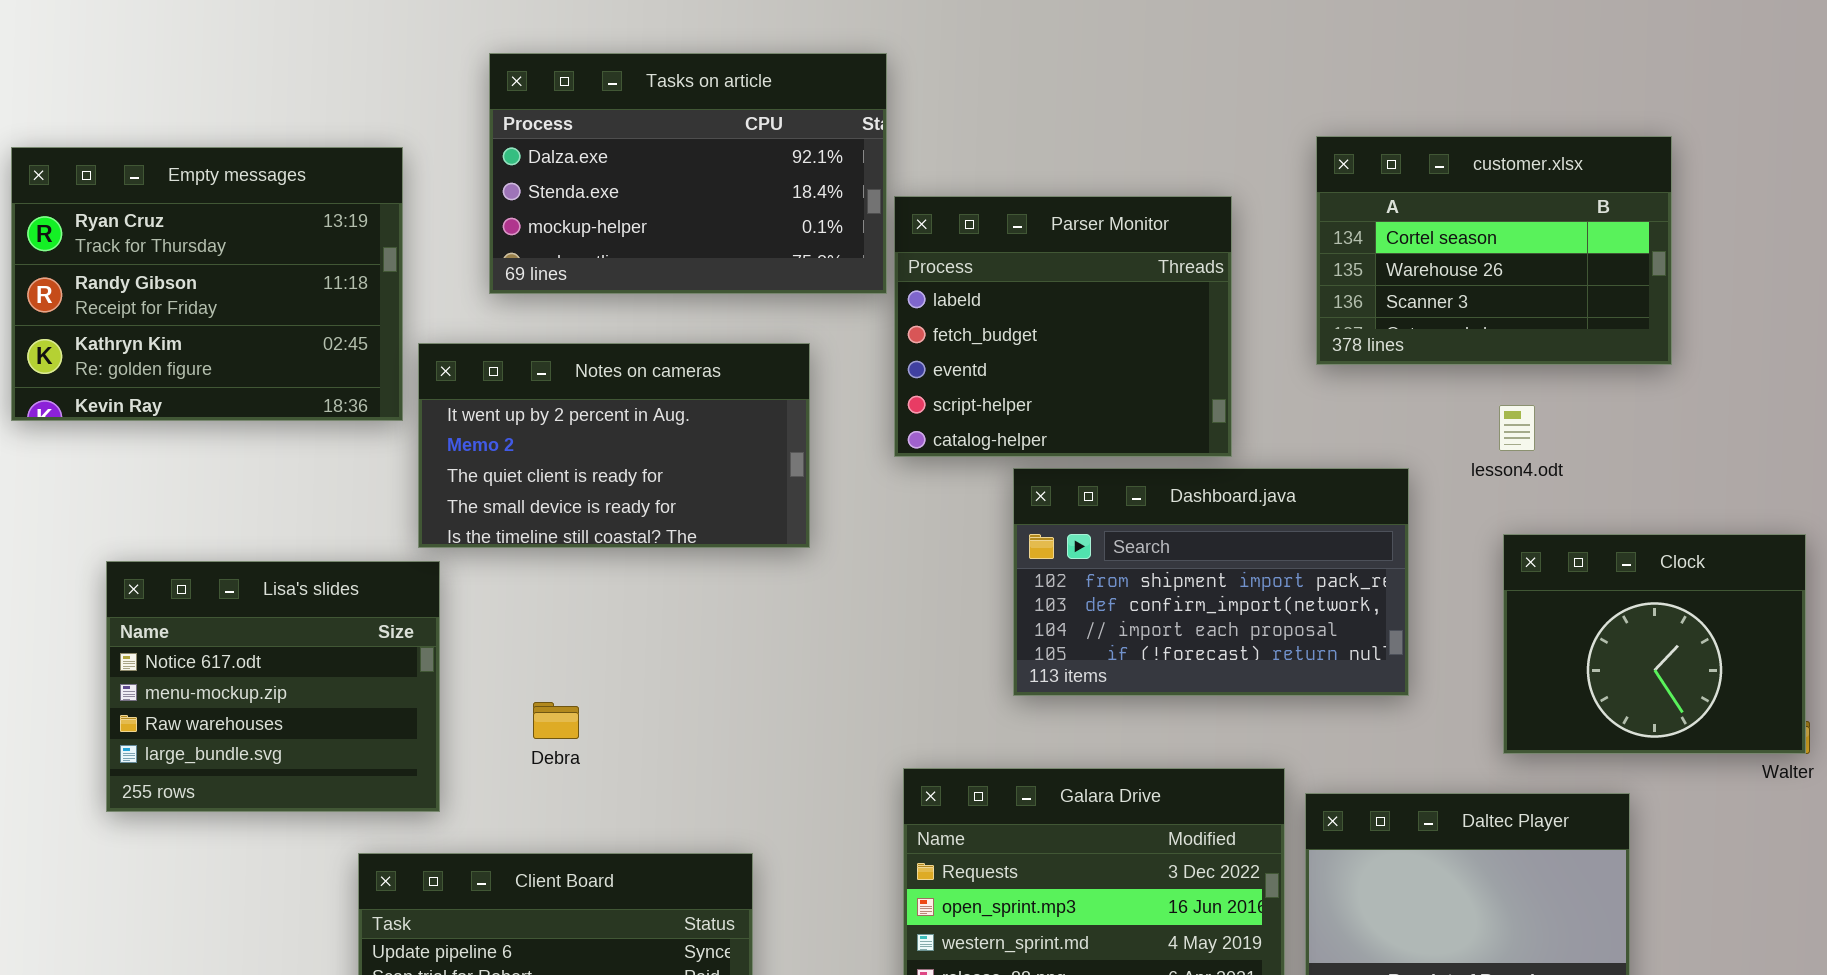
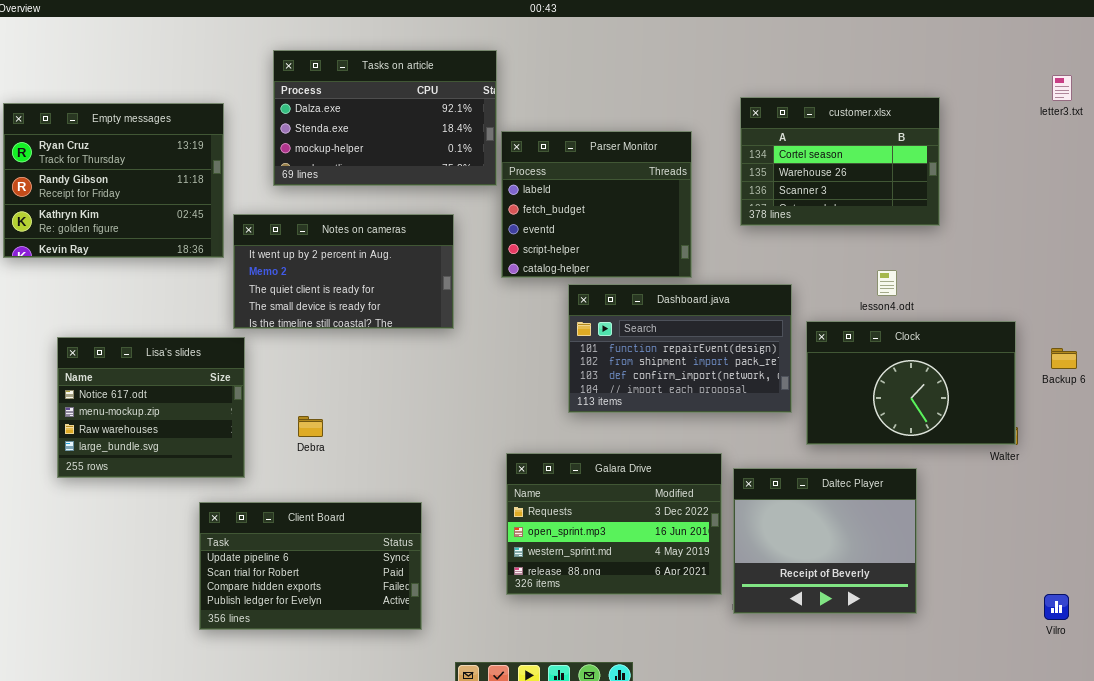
lesson4.odt: [1499,405,1535,451] -> [877,270,897,296], moved
Dashboard.java: [1013,468,1409,696] -> [568,284,792,413], scrolled up 1 row
Clock: [1503,534,1806,754] -> [806,321,1016,445], resized

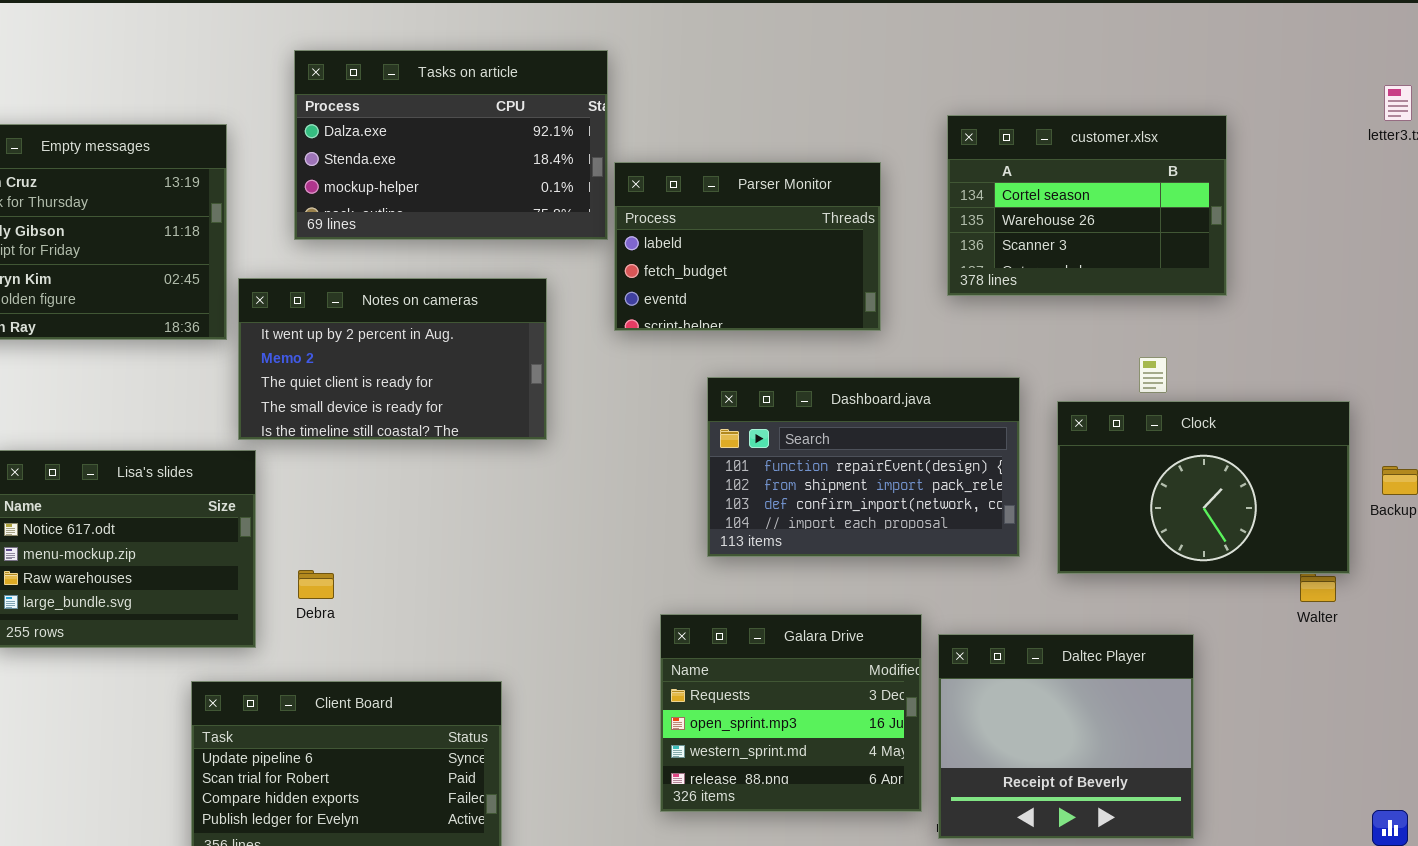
Parser Monitor: [501,131,692,278] -> [614,162,881,331], resized
Clock: [806,321,1016,445] -> [1057,401,1350,574], moved
Debra: [298,416,323,437] -> [298,570,334,599], moved
Galara Drive: [506,453,722,595] -> [660,614,922,812], resized

